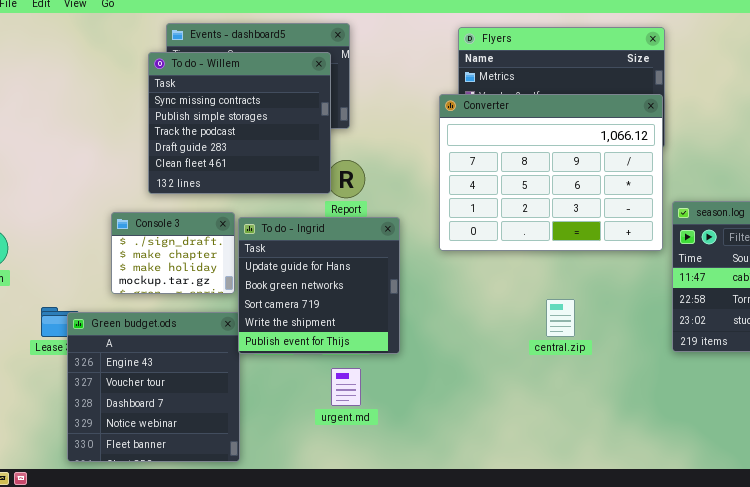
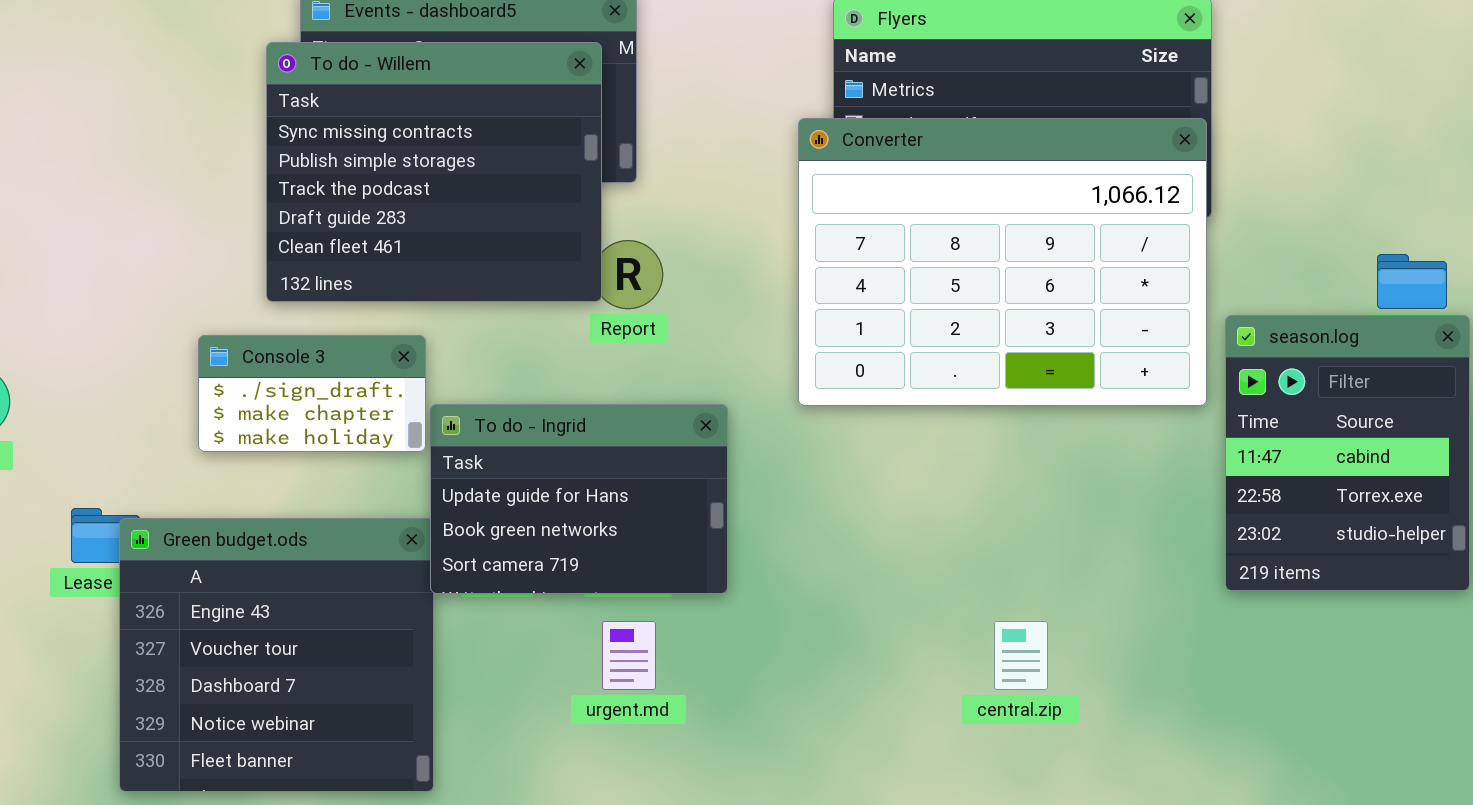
Console 3: [111,212,235,294] -> [198,335,426,452], resized
To do - Ingrid: [238,217,400,354] -> [430,404,728,594], resized
central.zip: [546,299,575,337] -> [994,621,1048,690], moved

